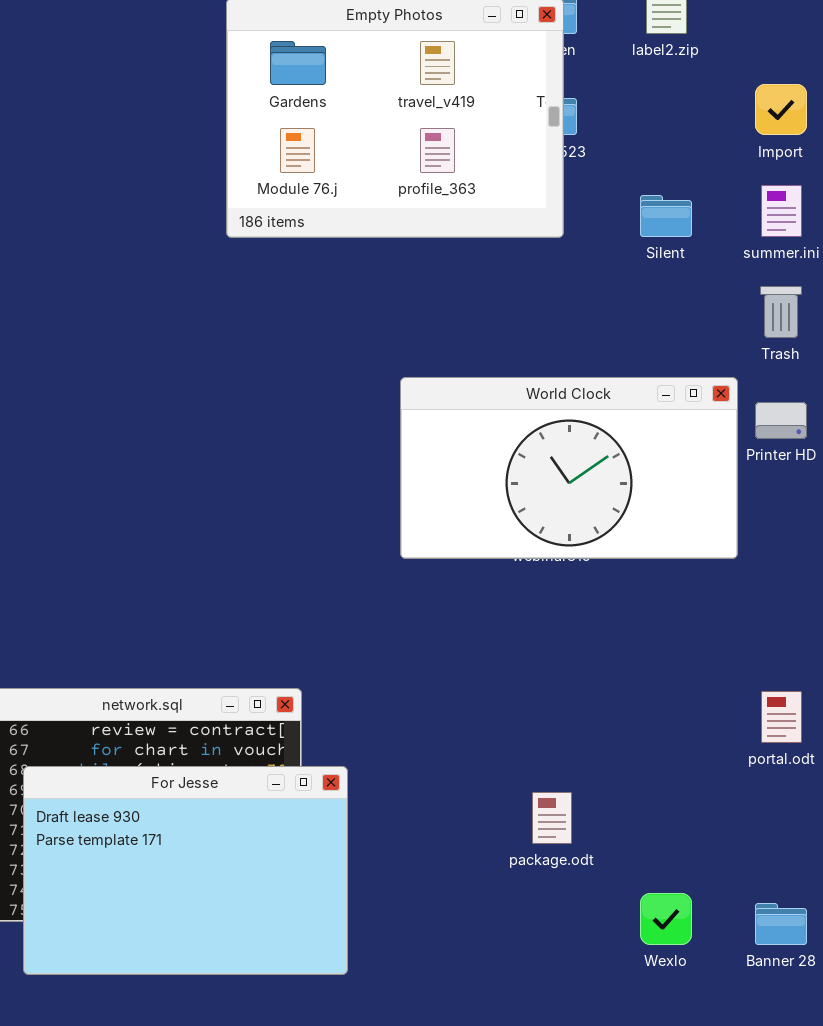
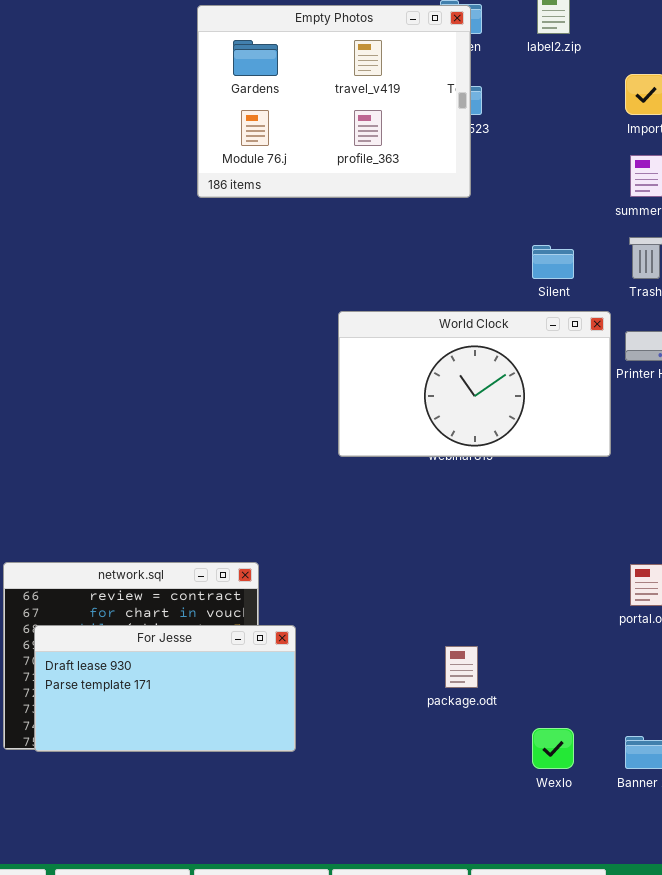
Silent: [640,195,692,237] -> [532,245,574,279], moved
For Jesse: [23,766,348,975] -> [34,625,296,752], resized

